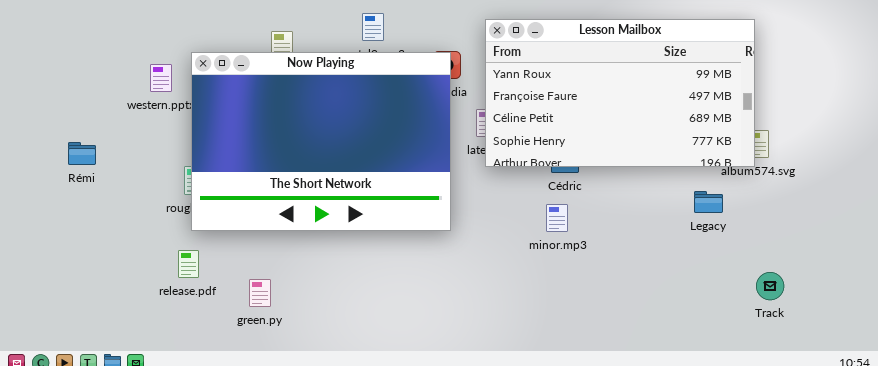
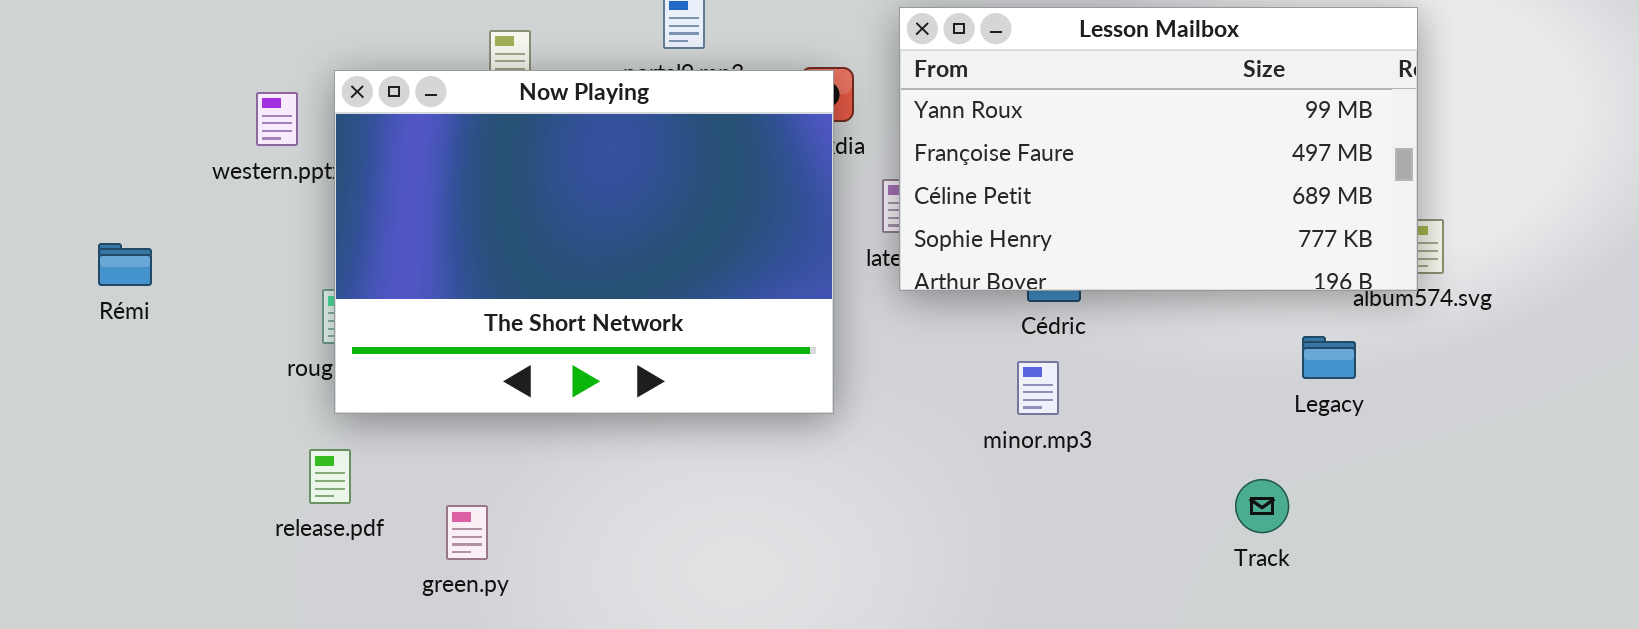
Track: [756,272,784,300] -> [1235,479,1289,533], moved

